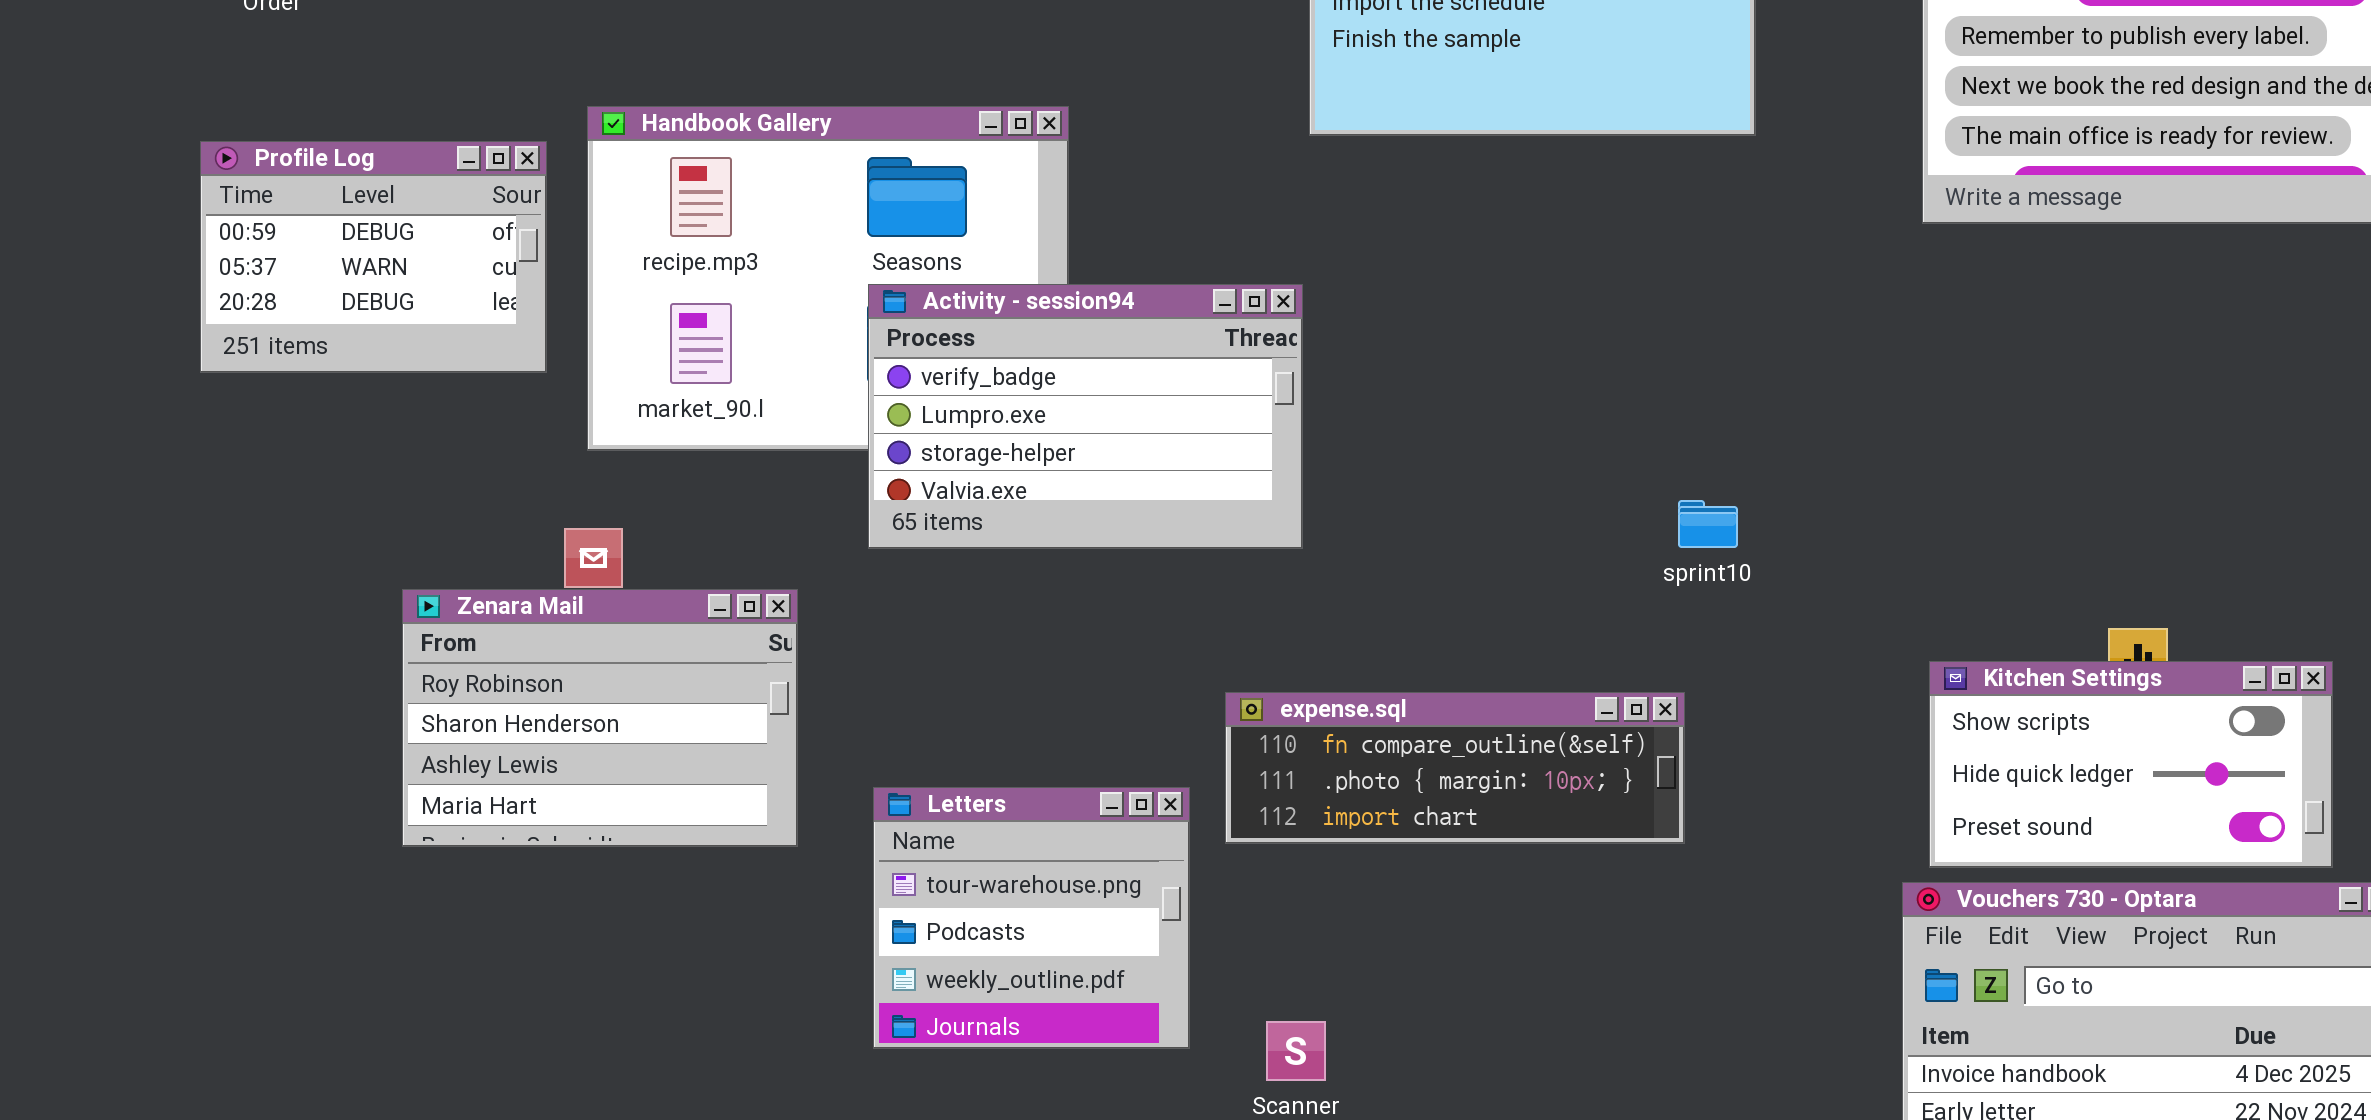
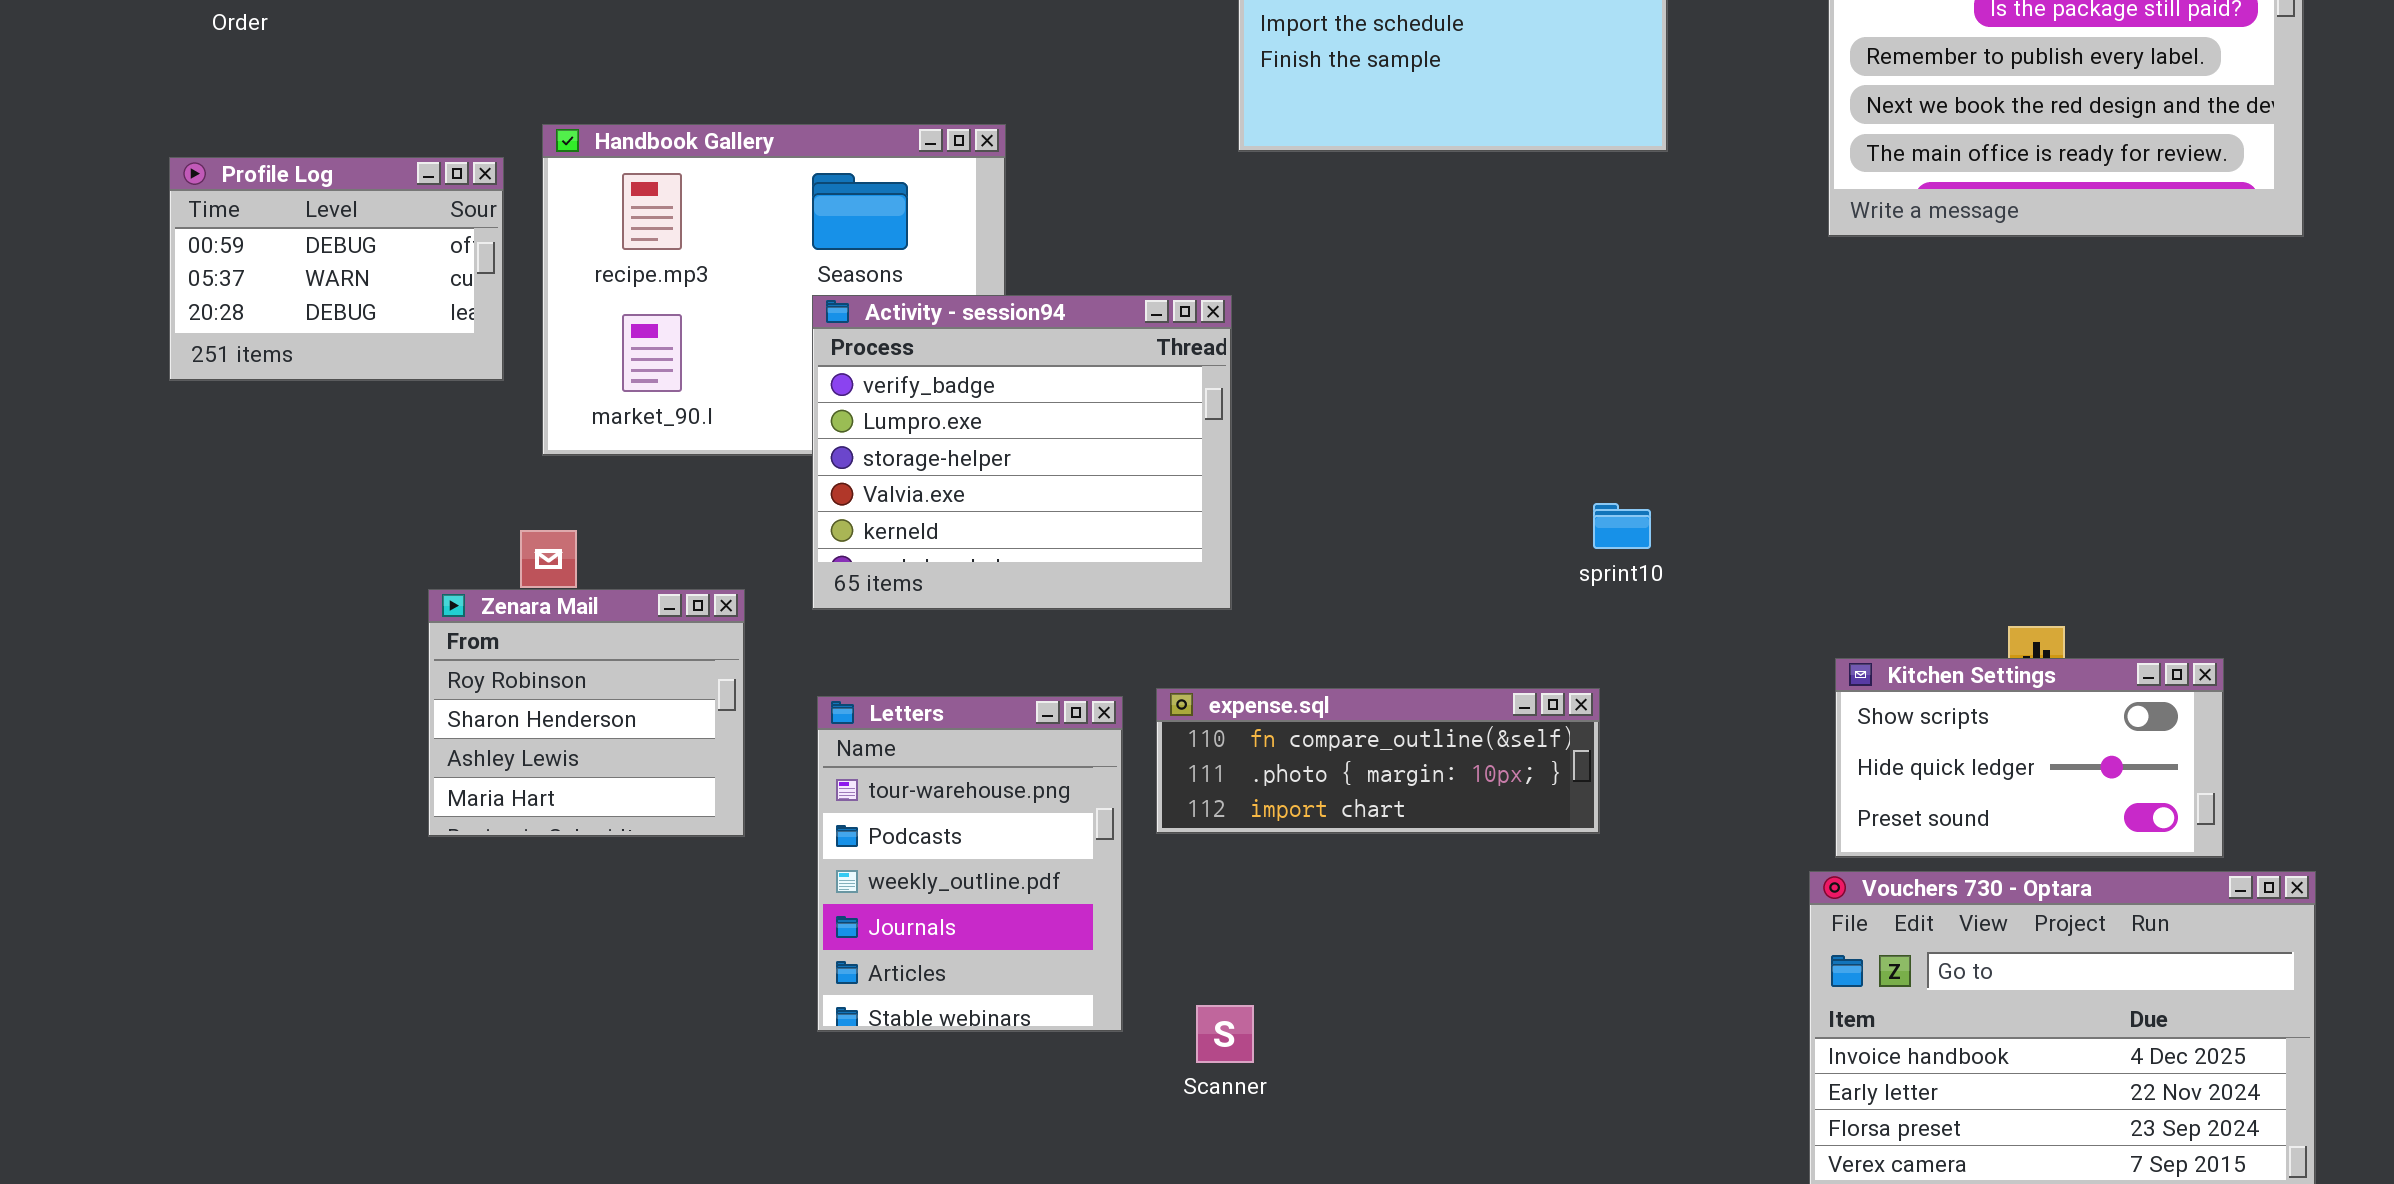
Activity - session94: [868,284,1303,549] -> [812,295,1232,610], resized
Zenara Mail: [402,589,798,847] -> [428,589,745,837], resized
Letters: [873,787,1190,1049] -> [817,696,1123,1032], resized

